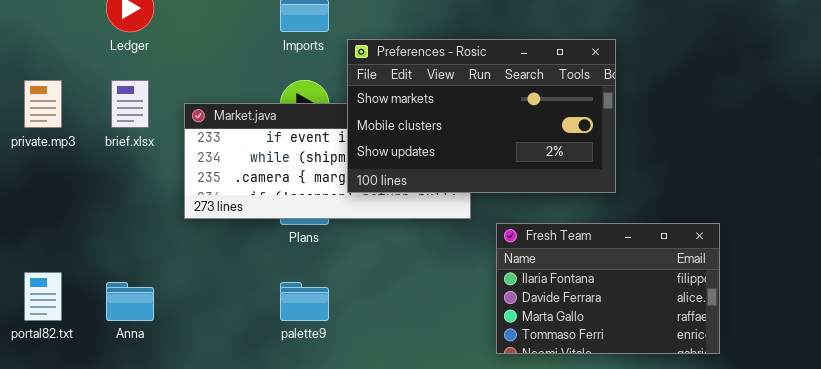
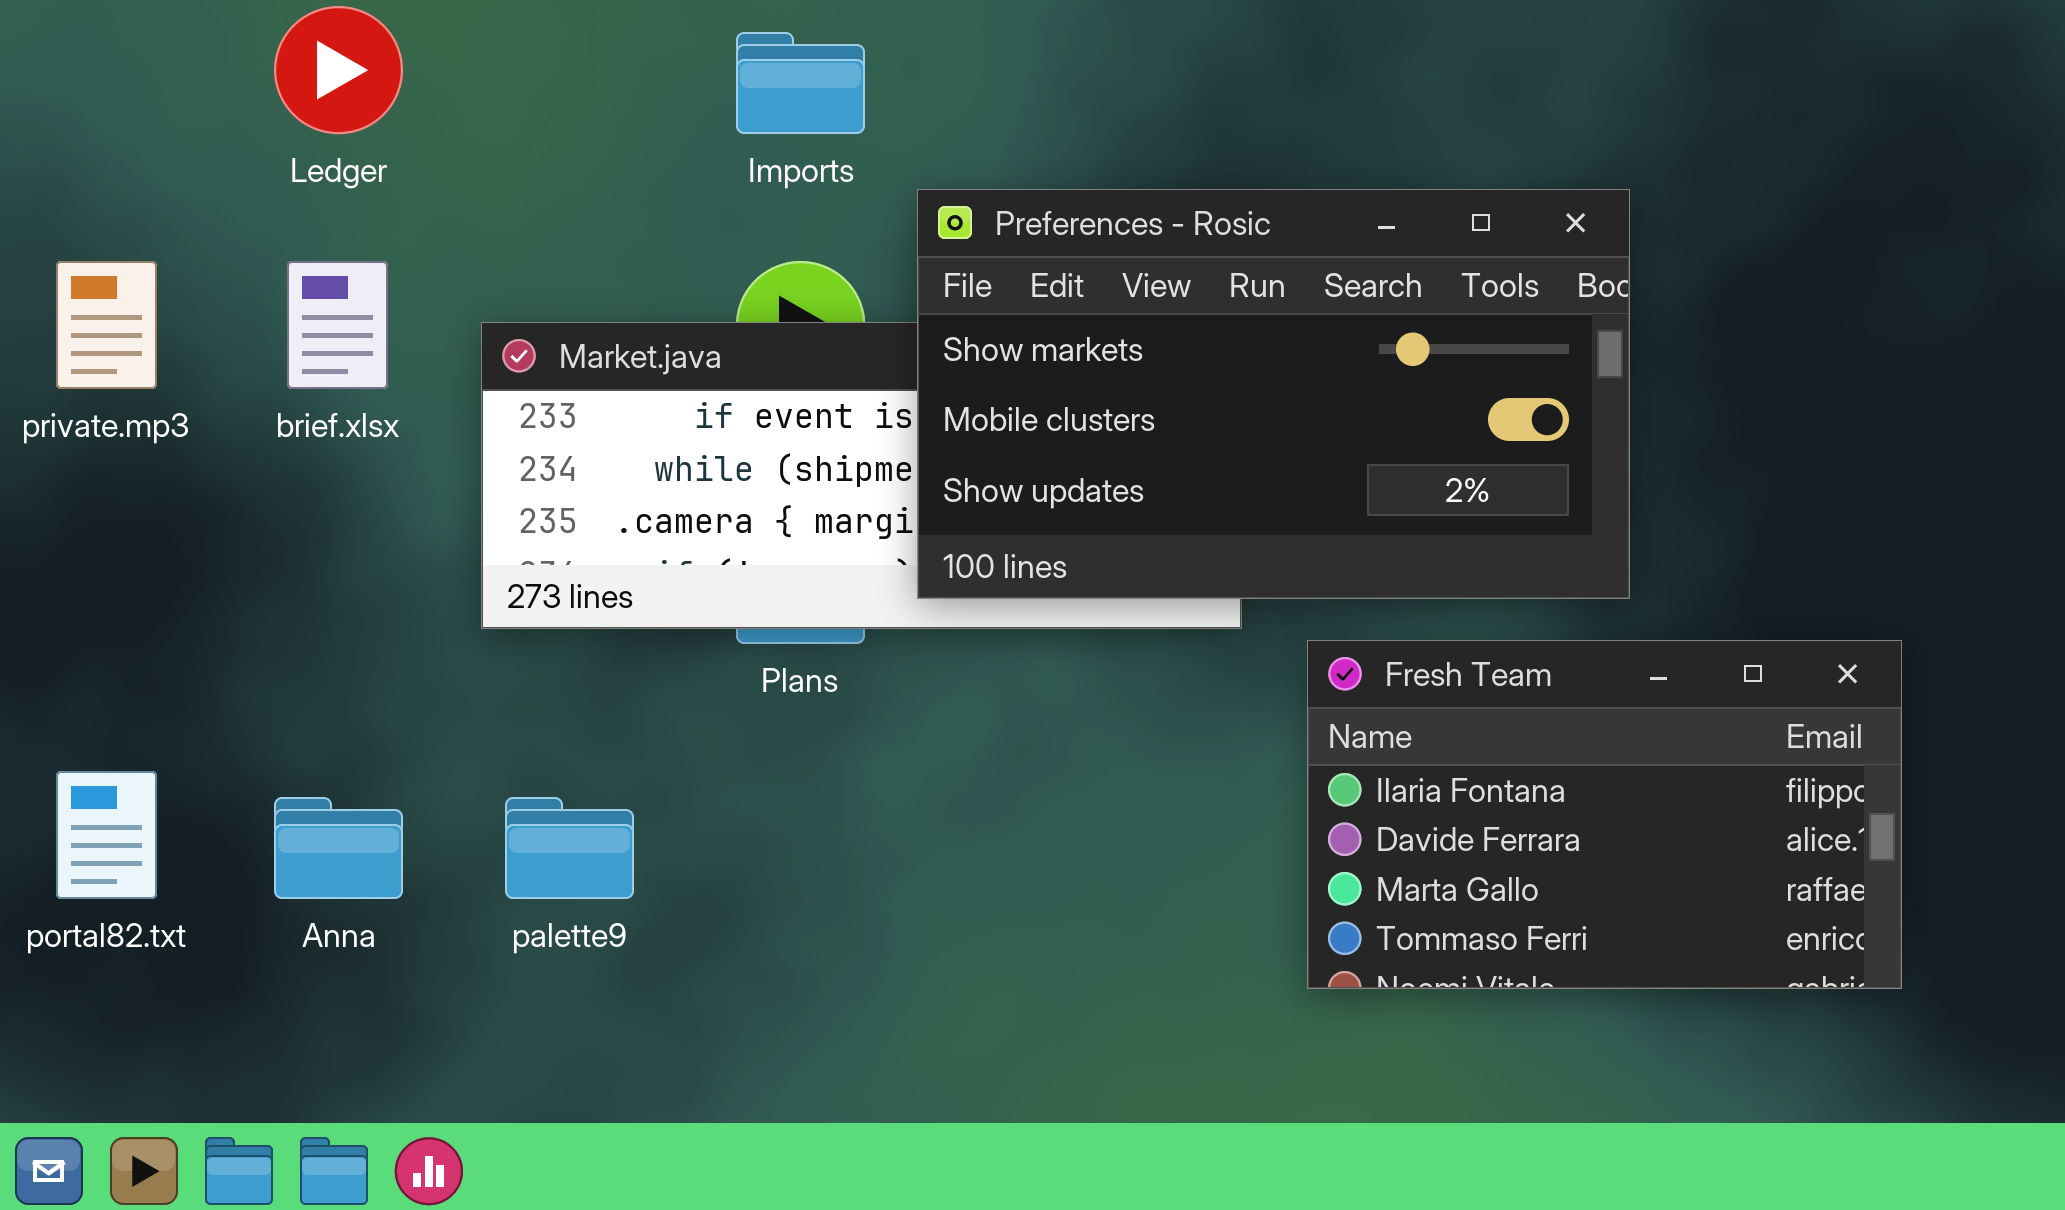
Preferences - Rosic: [347,39,616,193] -> [917,189,1630,599], moved
palette9: [280,282,329,321] -> [505,797,634,899], moved

